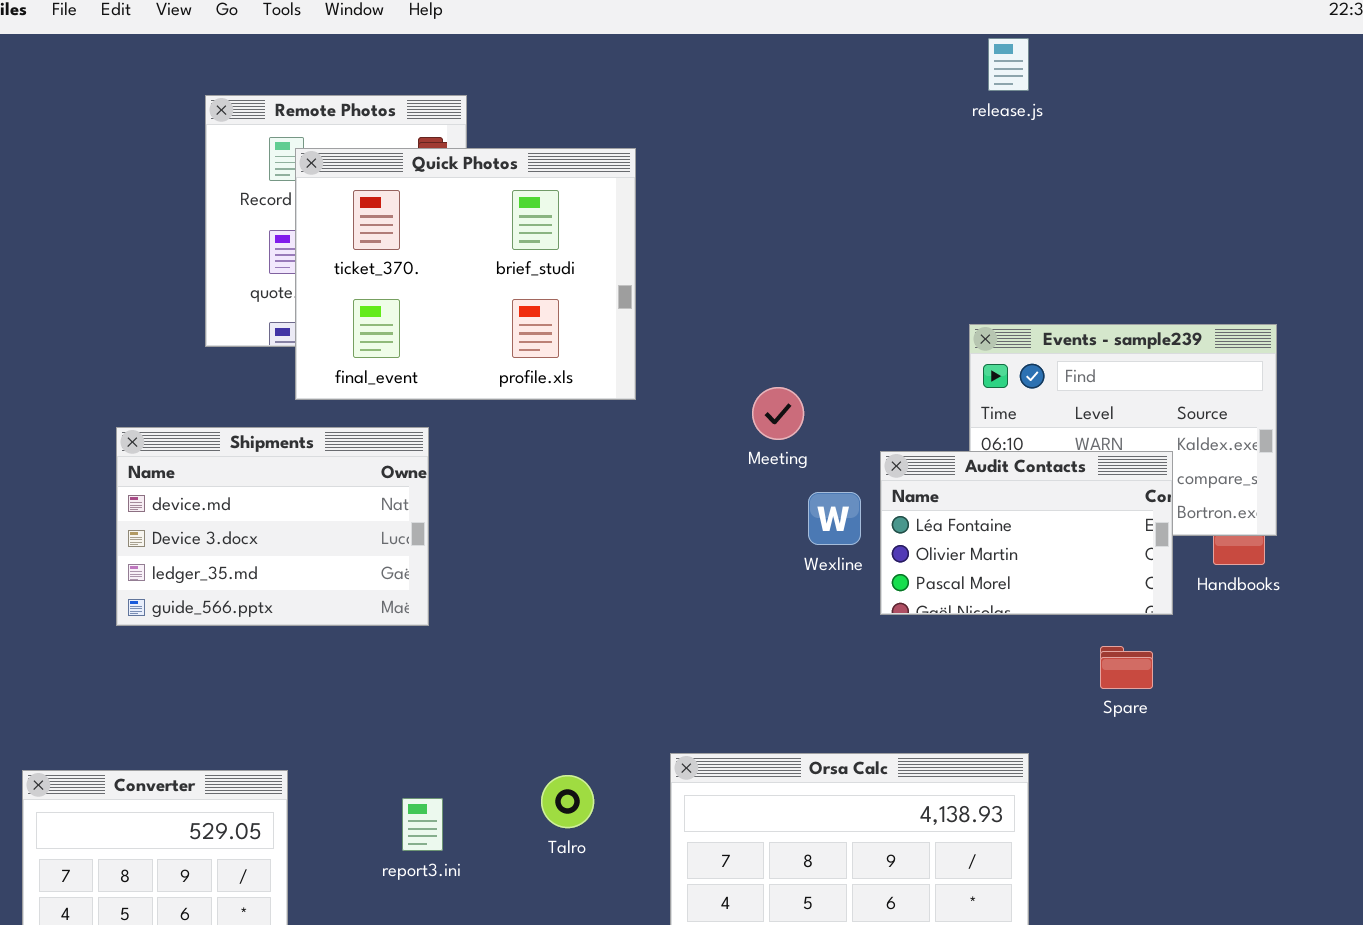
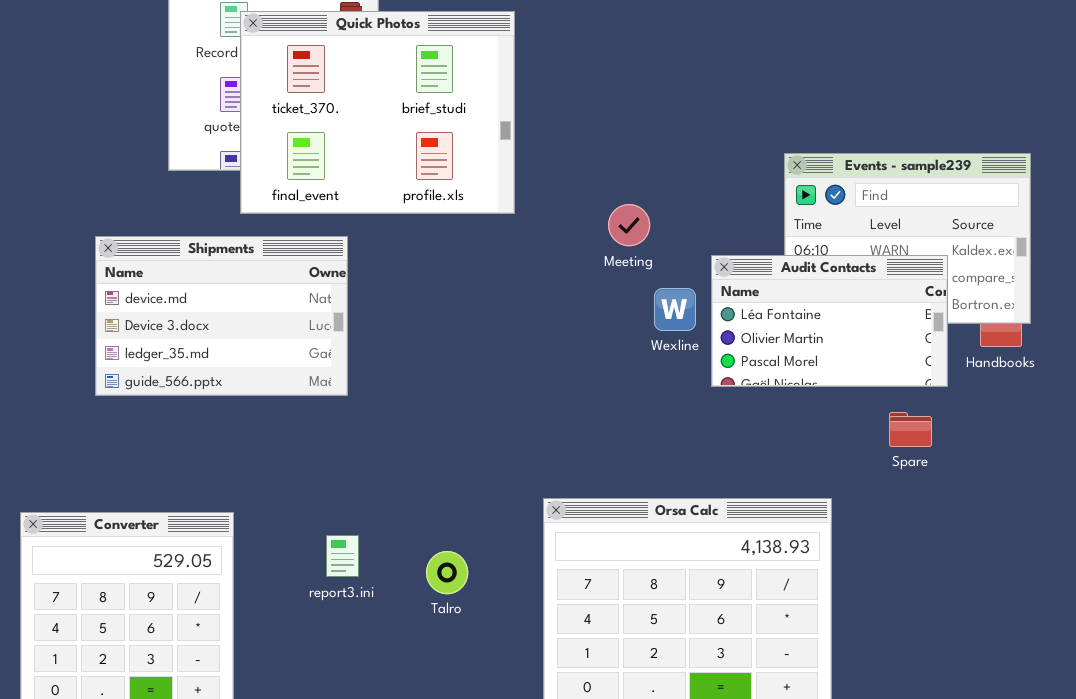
Talro: [541,775,594,828] -> [426,551,468,594], moved

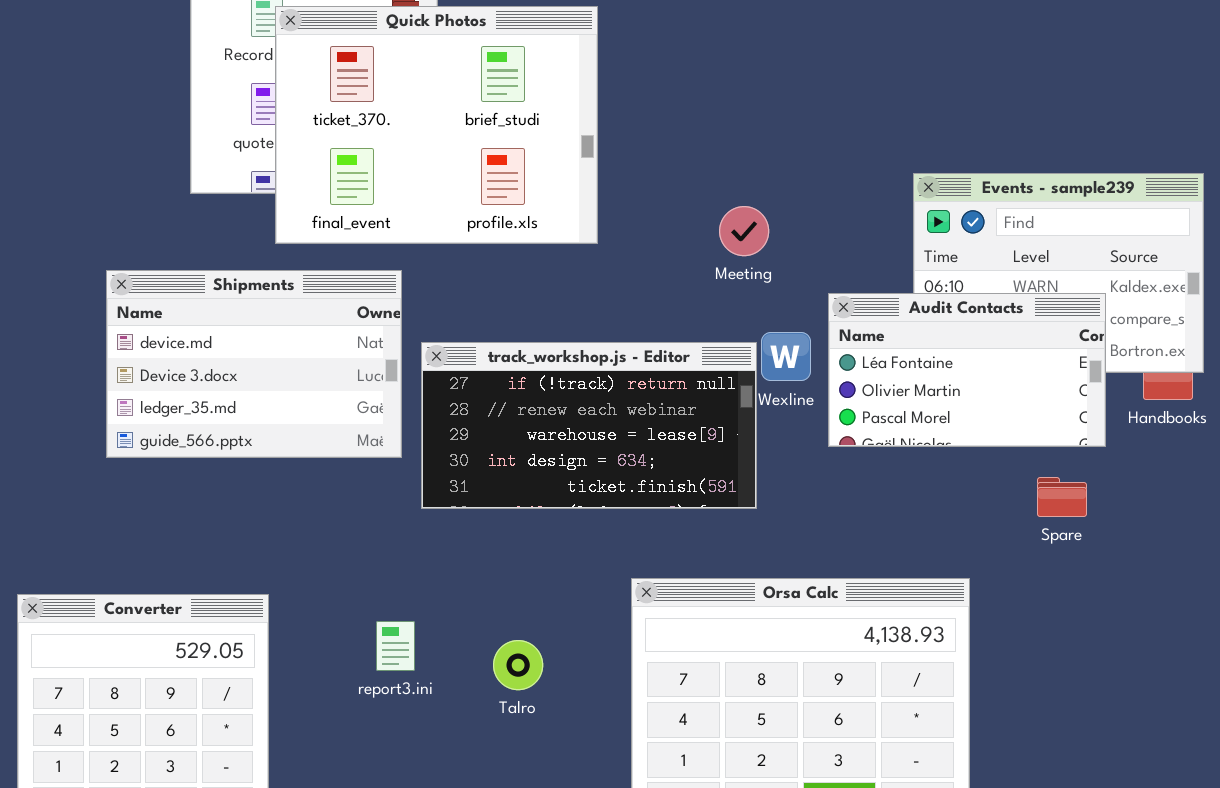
Meeting: [608,204,650,246] -> [719,206,769,256], moved
track_workshop.js - Editor: none -> [421,342,757,509], opened

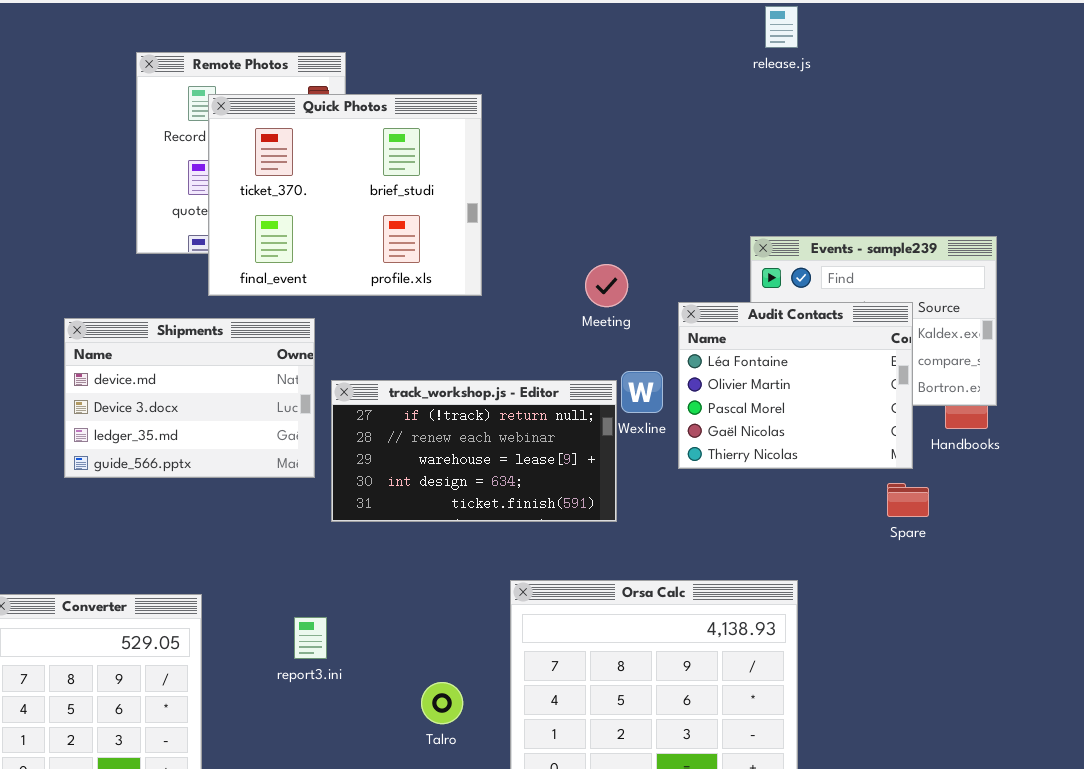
Audit Contacts: [828,293,1106,447] -> [678,302,913,469], resized
Spare: [1037,477,1087,517] -> [887,483,929,517], moved
Talro: [493,640,543,690] -> [421,682,463,724], moved

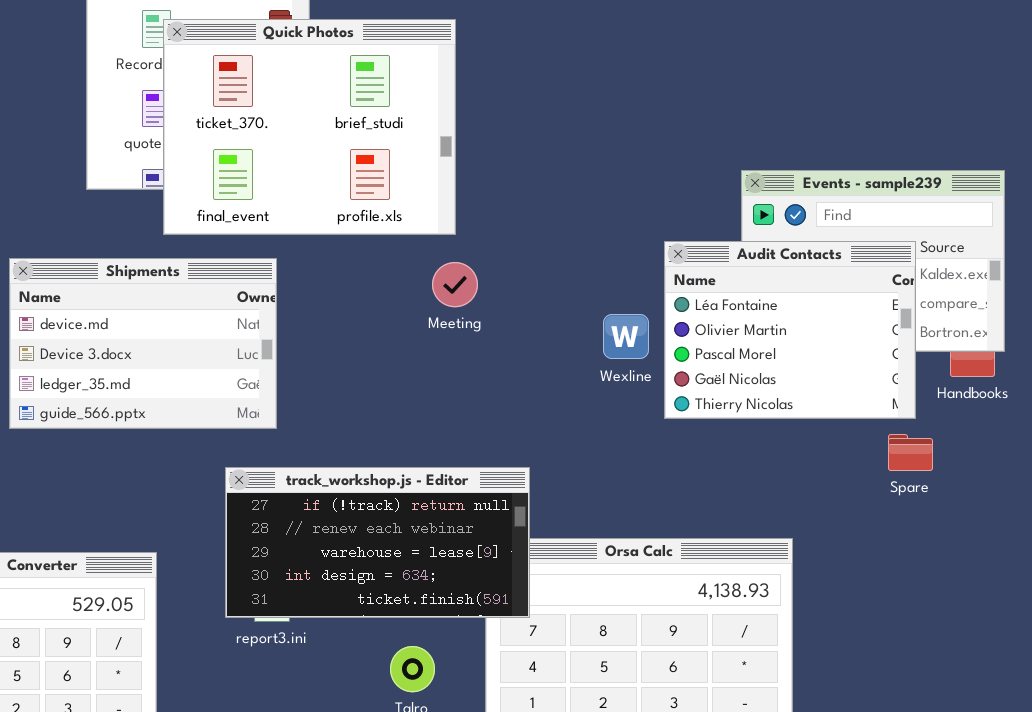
Meeting: [585,264,628,307] -> [432,262,478,307], moved
track_workshop.js - Editor: [331,380,617,522] -> [225,467,530,618], moved

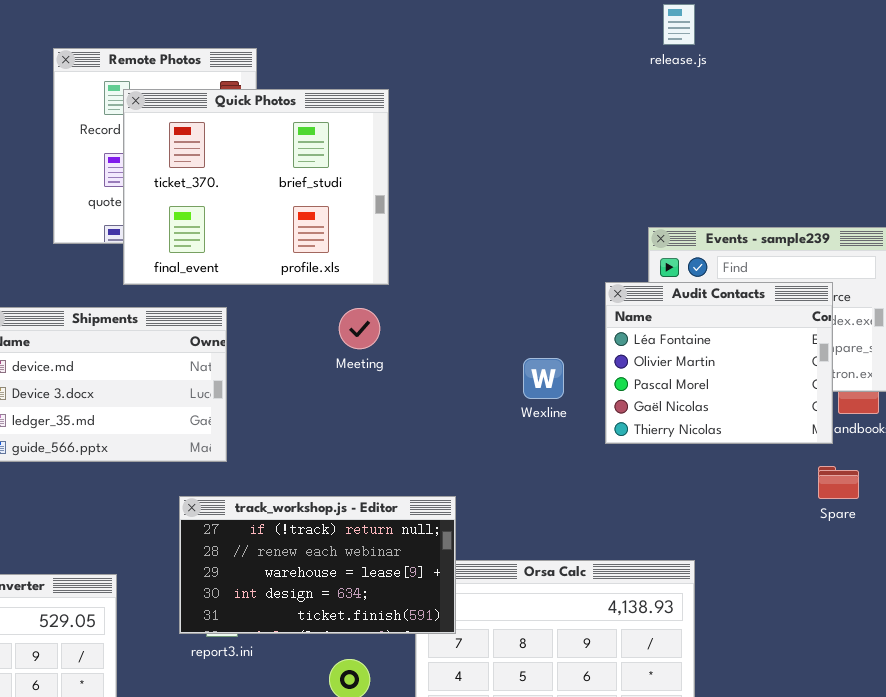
Audit Contacts: [664,241,916,419] -> [605,282,833,444], moved
Meeting: [432,262,478,307] -> [339,308,380,349], moved
Spare: [888,434,933,471] -> [818,466,859,499], moved

